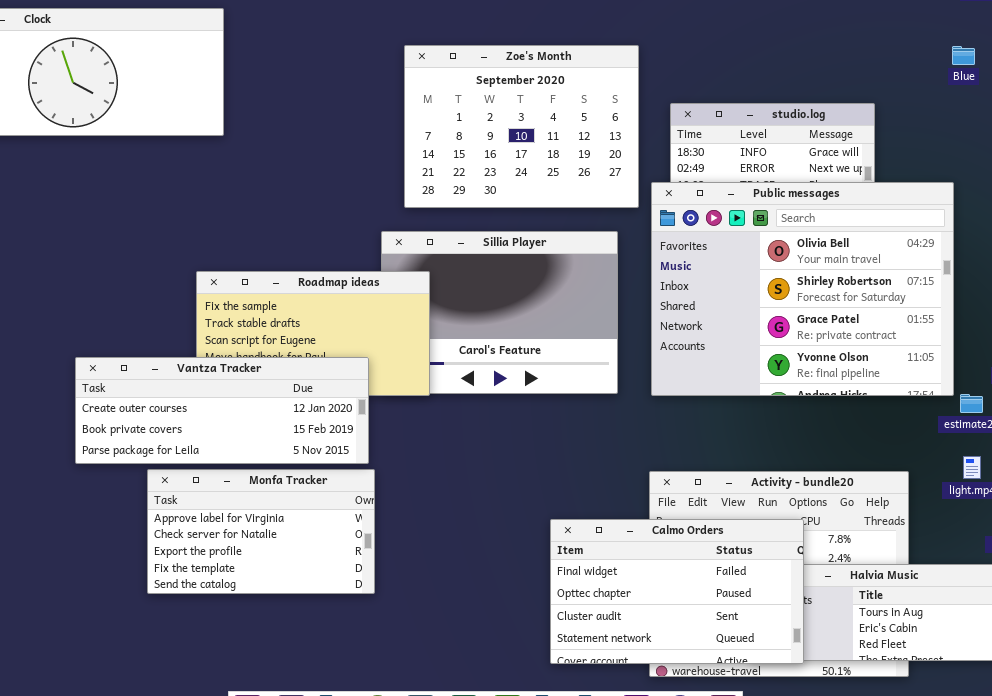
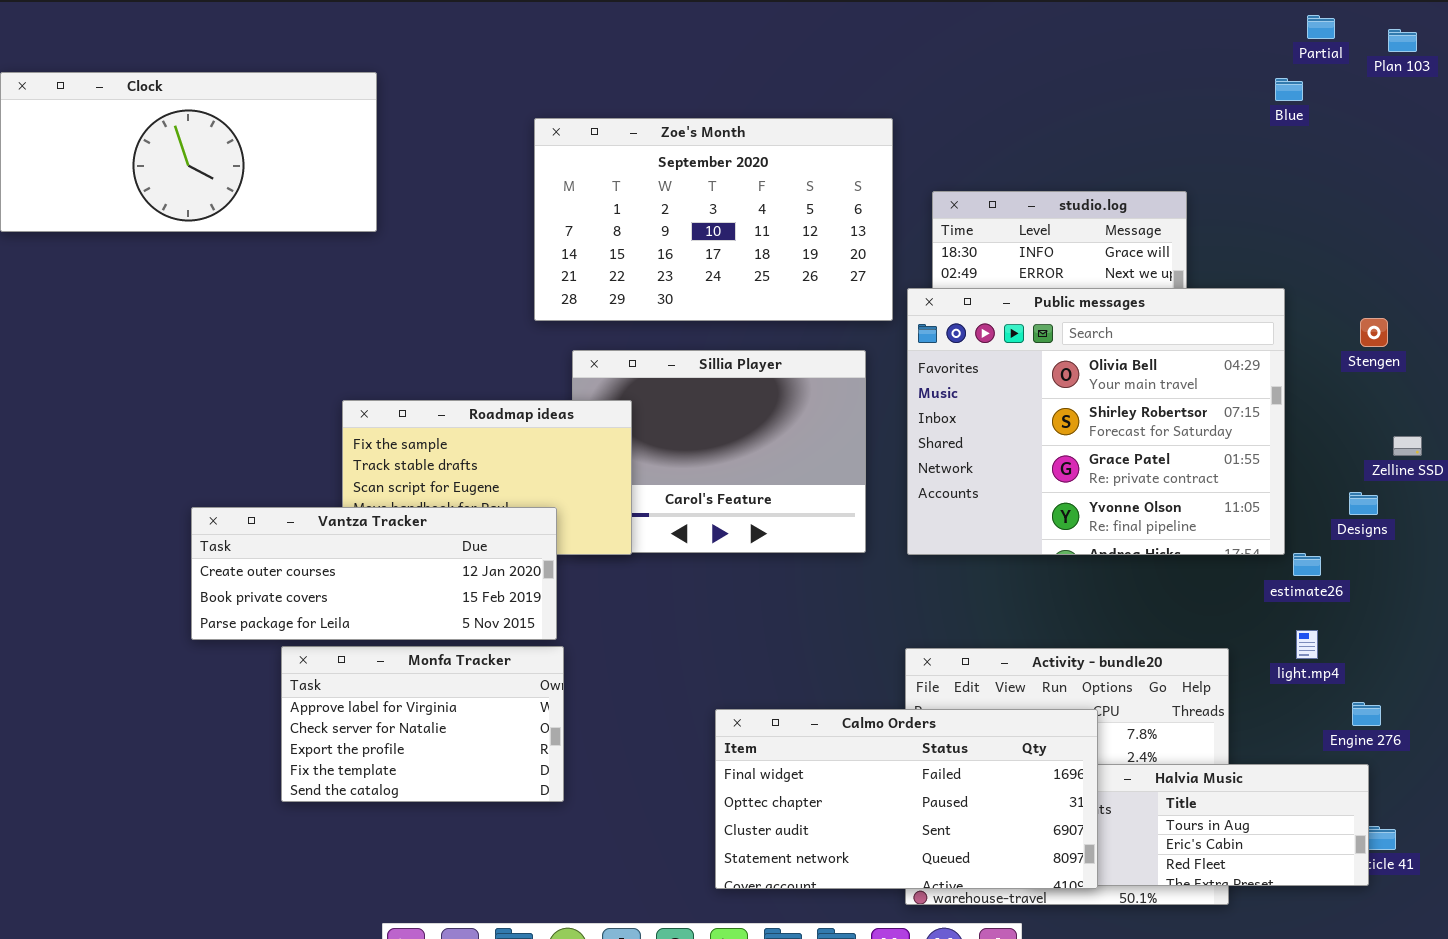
Zoe's Month: [404,45,639,208] -> [534,118,893,321], resized
Blue: [952,46,975,65] -> [1275,78,1303,101], moved
Calmo Orders: [550,519,804,664] -> [715,709,1098,889], resized

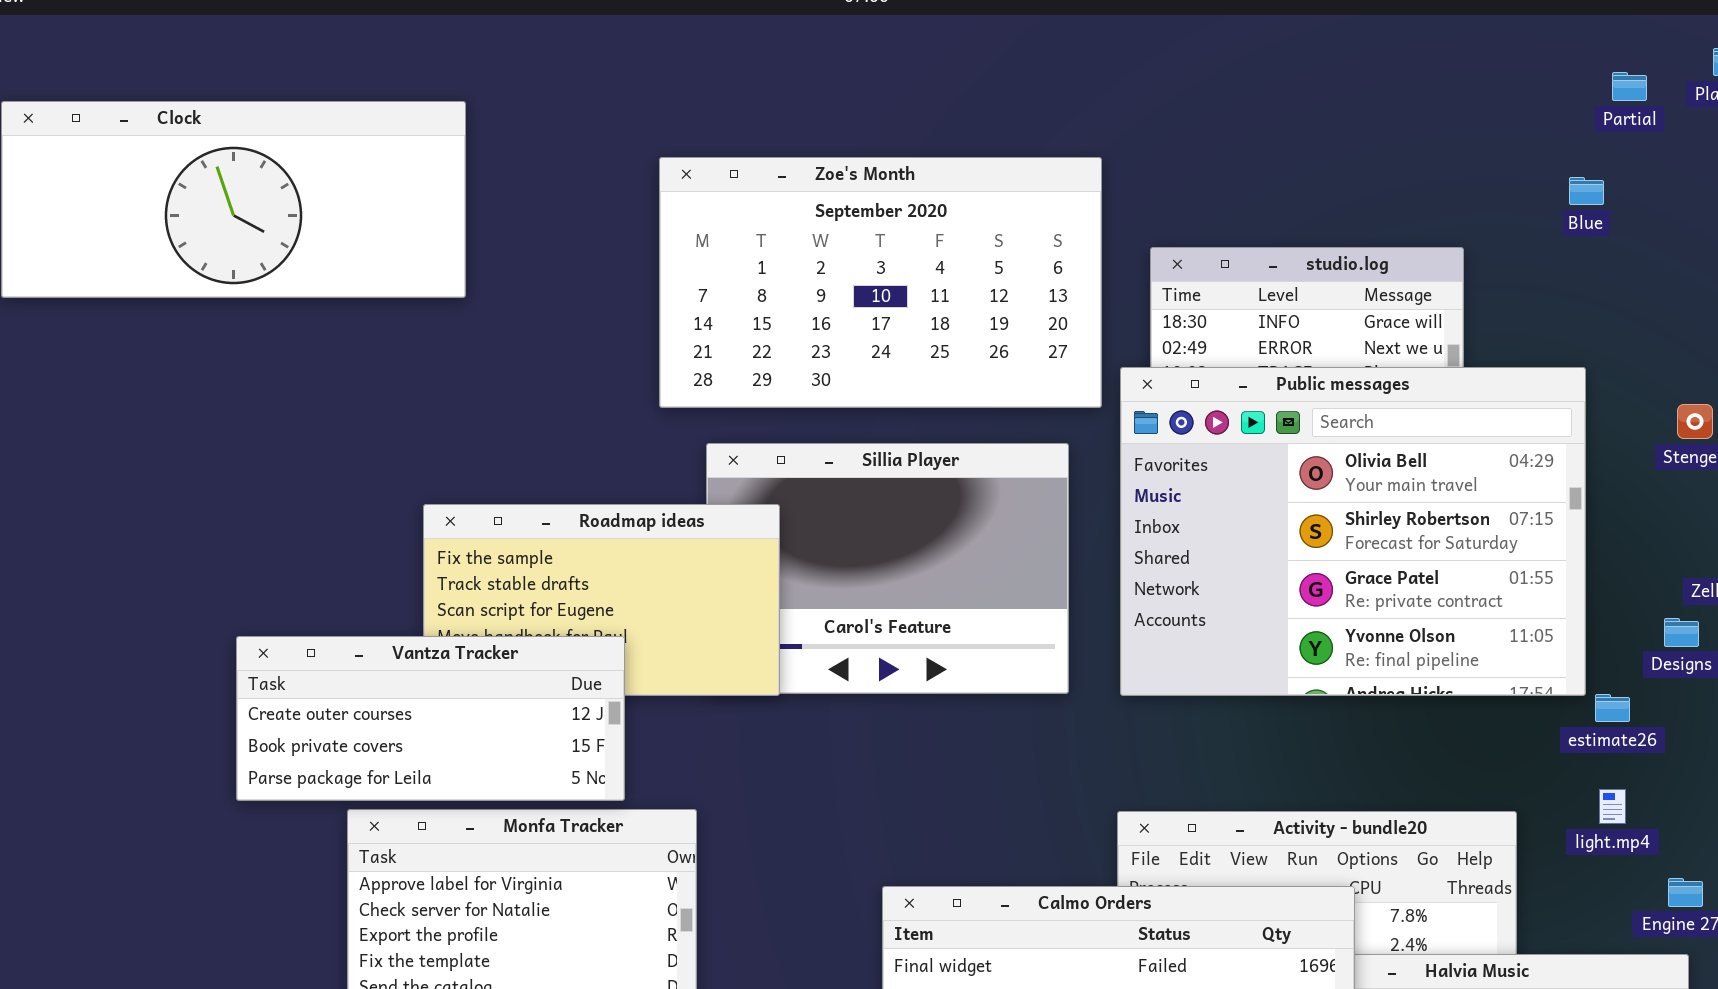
Partial: [1307,15,1335,39] -> [1612,72,1647,101], moved
Blue: [1275,78,1303,101] -> [1569,177,1604,205], moved
Vantza Tracker: [191,507,557,640] -> [236,636,625,801], resized

